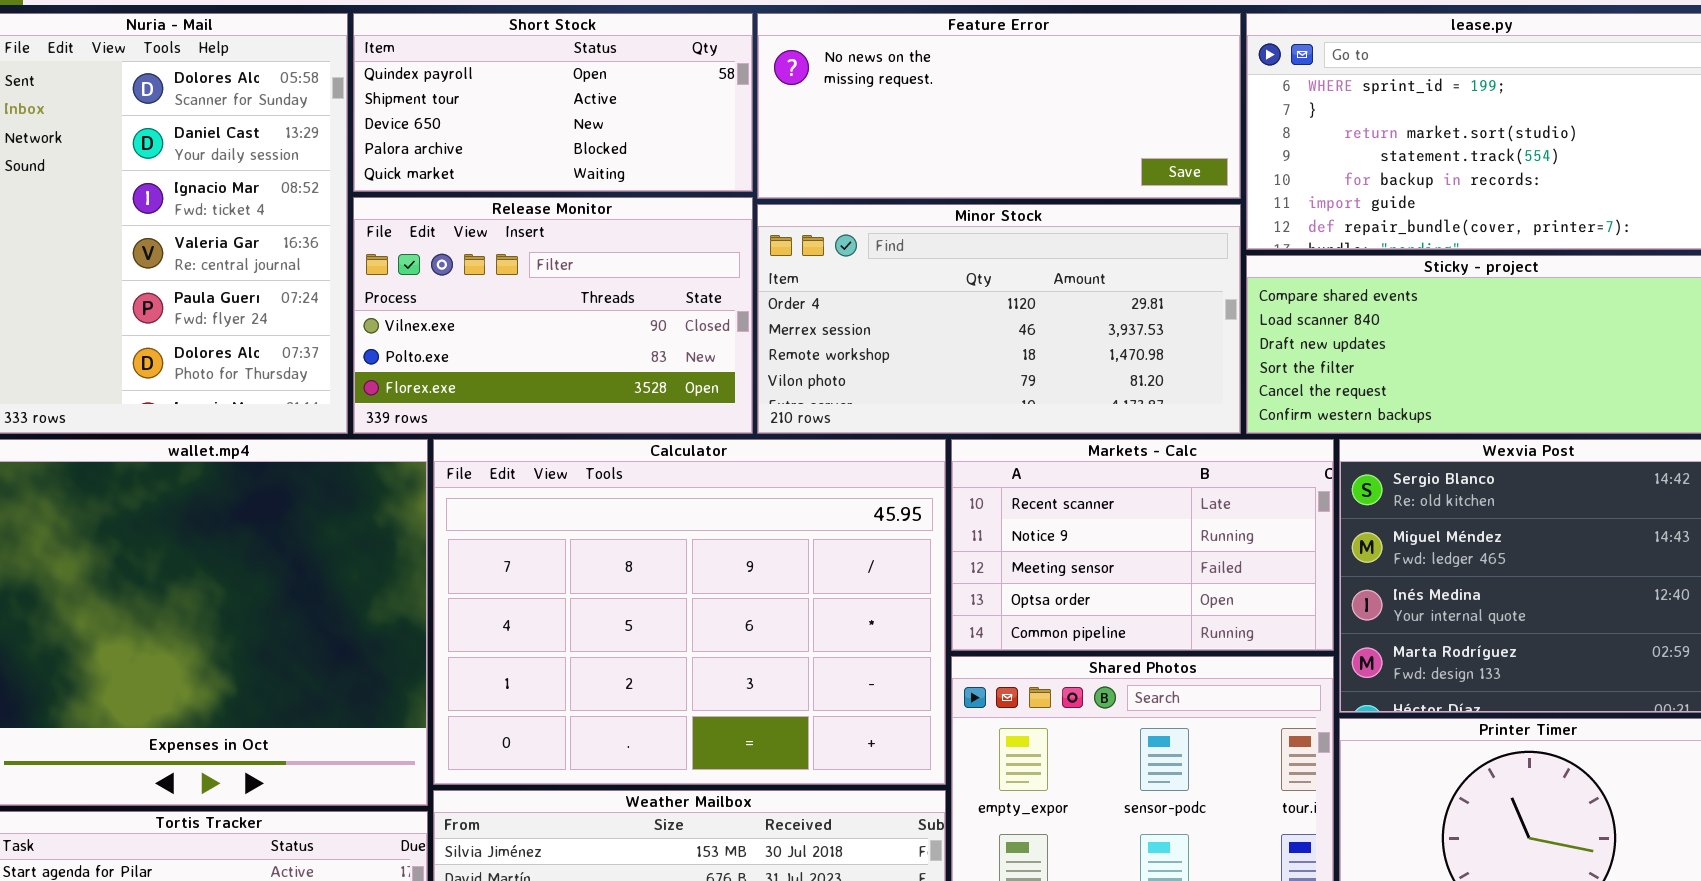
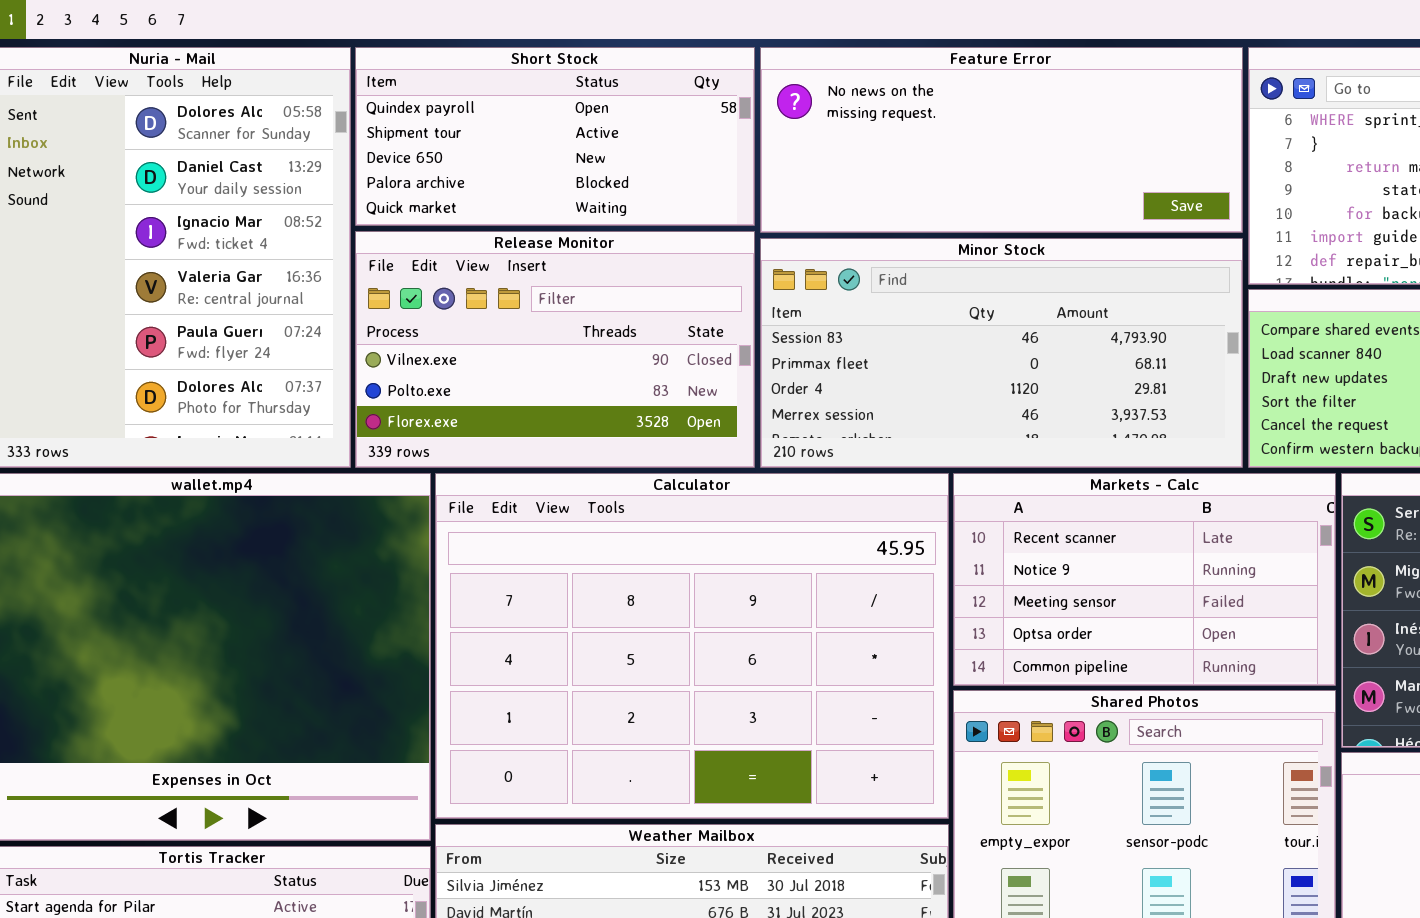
Minor Stock: [757,204,1241,434] -> [760,238,1243,468], scrolled up 2 rows

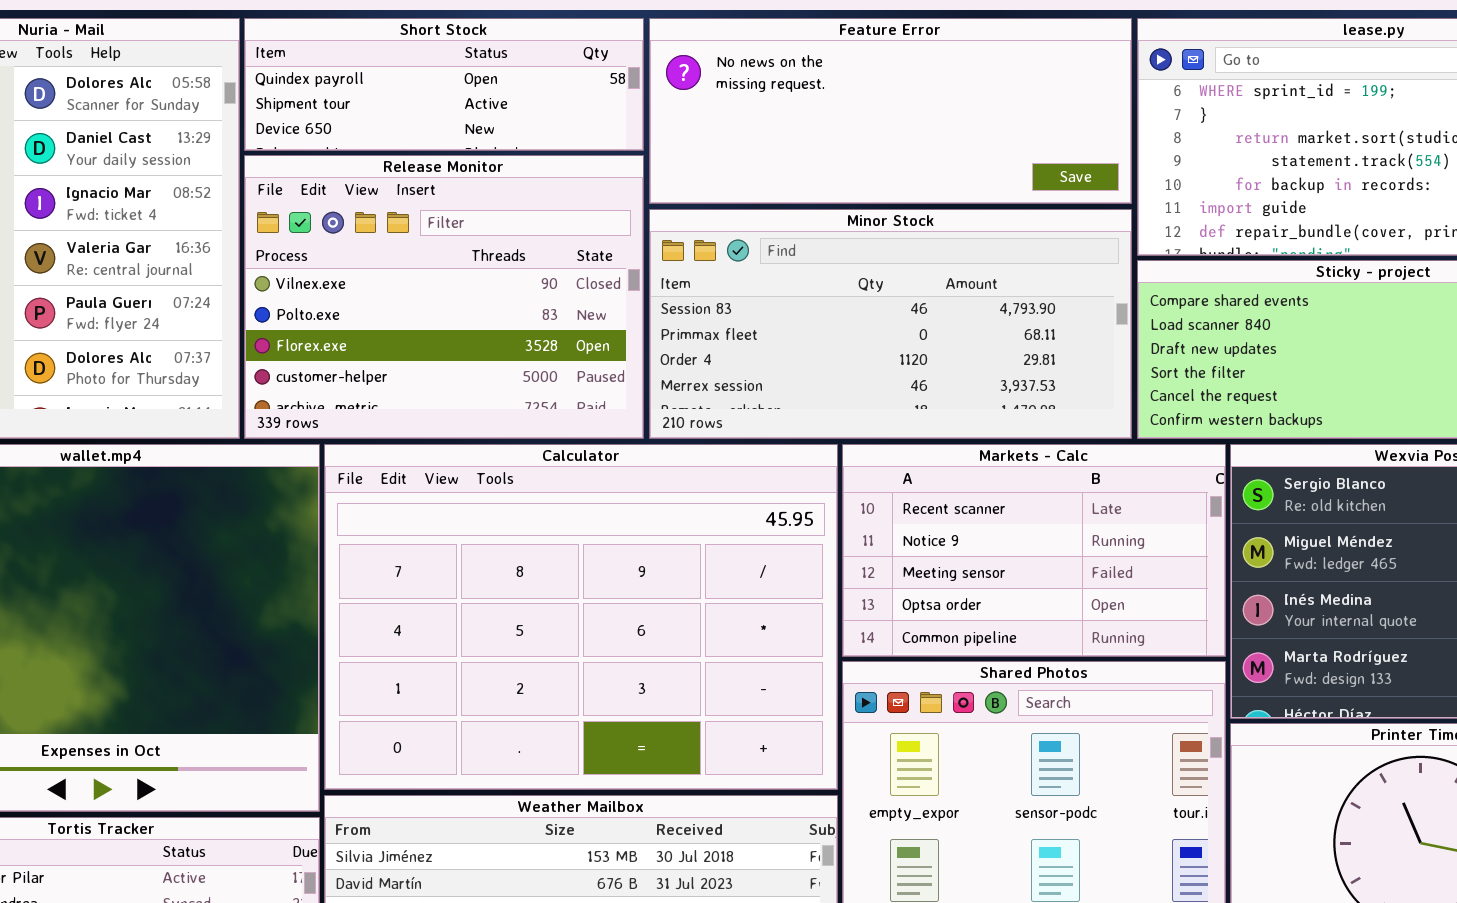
Short Stock: [355,47,755,226] -> [244,18,644,151], resized
Release Monitor: [355,231,755,468] -> [244,155,644,439], resized

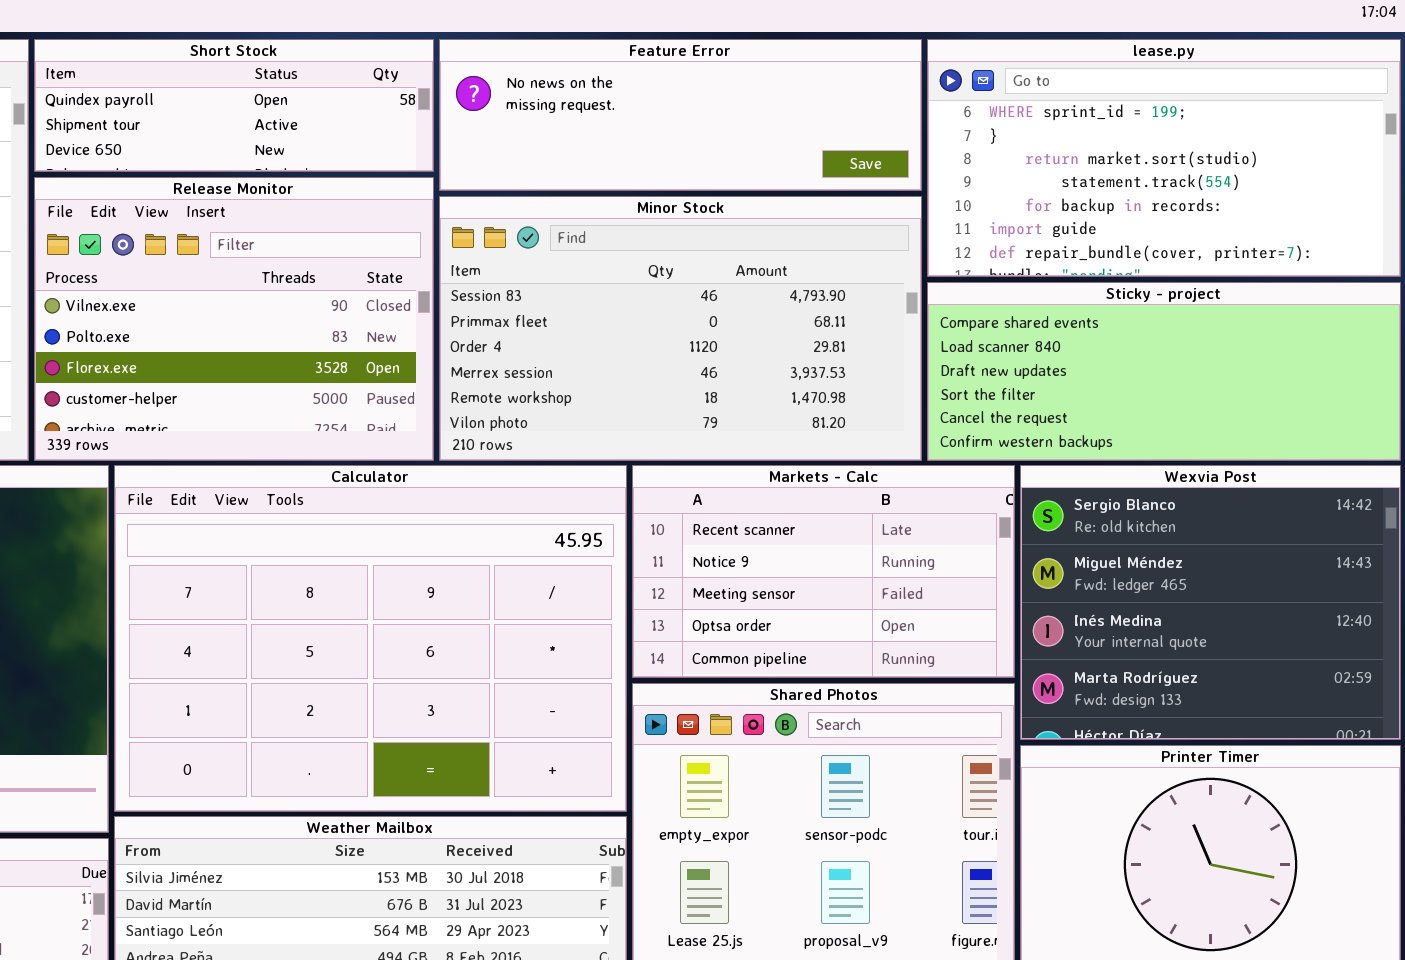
Feature Error: [649,18,1132,204] -> [439,39,922,191], resized
Minor Stock: [649,209,1132,439] -> [439,196,922,461], resized

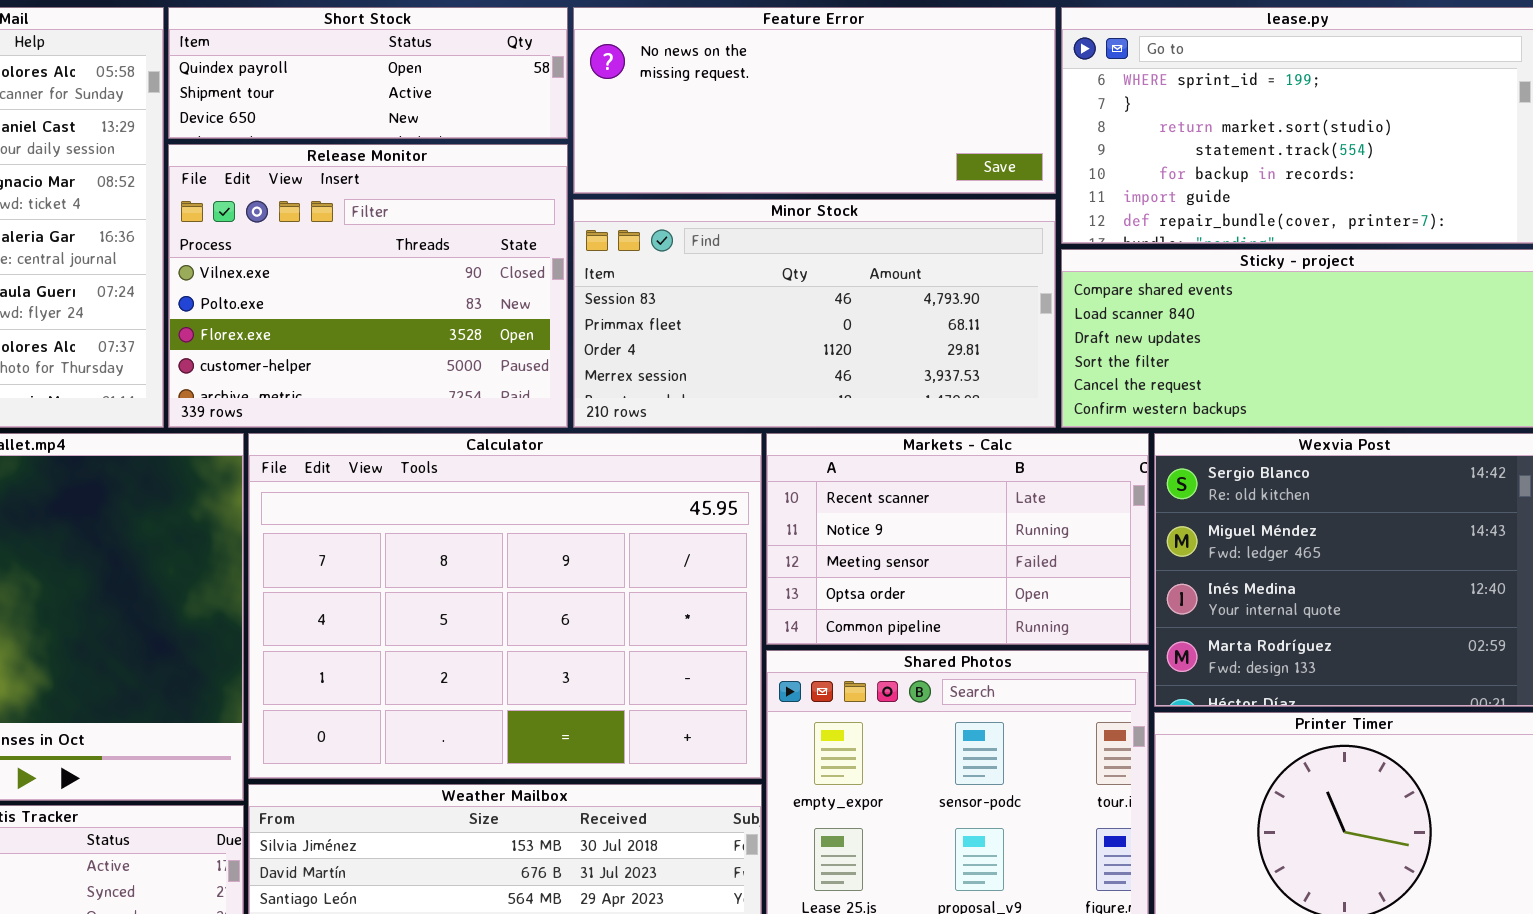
Feature Error: [439,39,922,191] -> [573,7,1056,194], resized
Minor Stock: [439,196,922,461] -> [573,199,1056,428], resized

